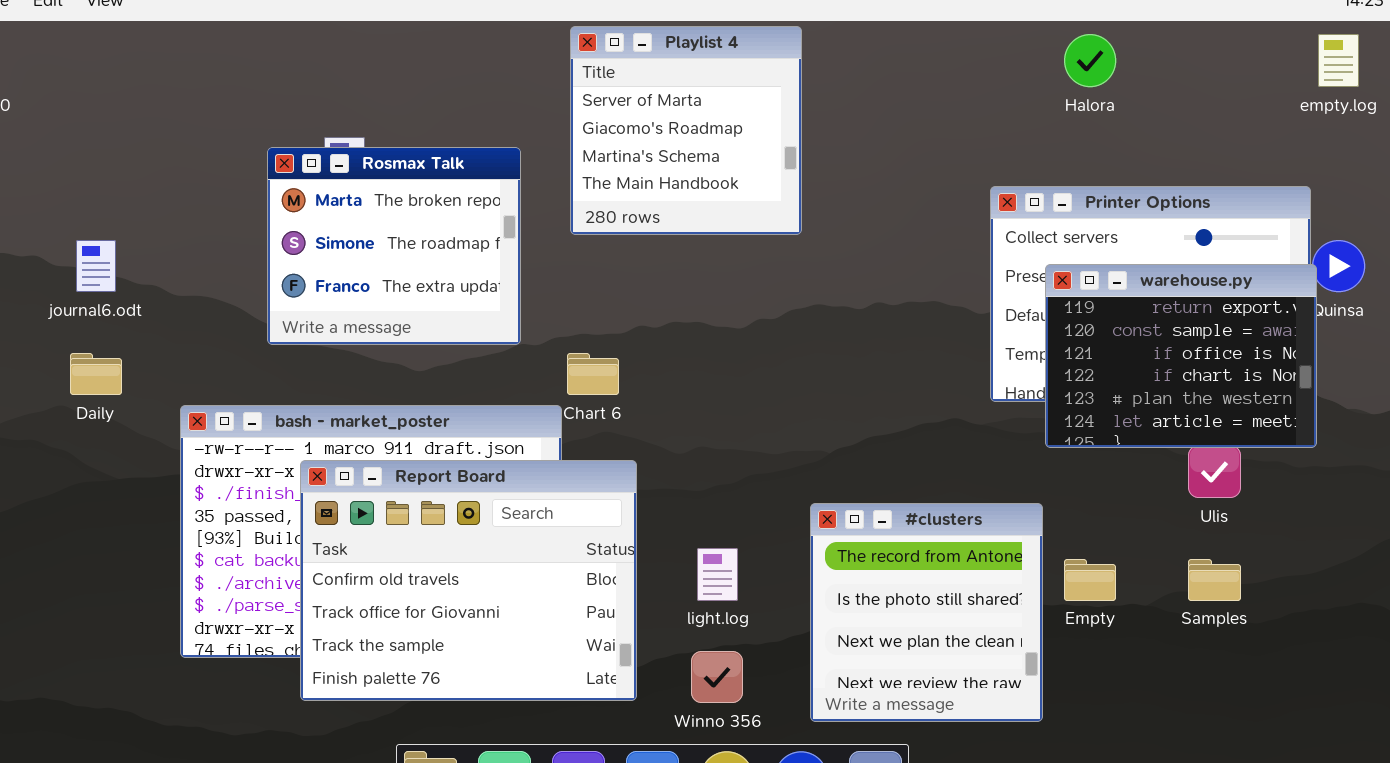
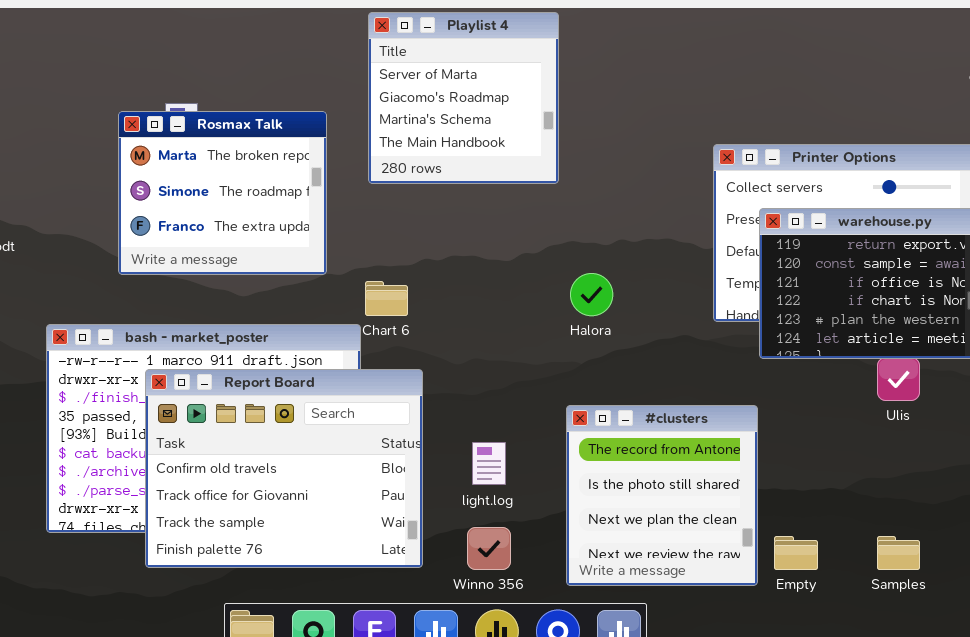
Halora: [1064,34,1116,87] -> [570,273,613,316], moved
Empty: [1064,559,1116,601] -> [774,536,818,570], moved
Samples: [1188,559,1241,601] -> [877,536,920,570], moved

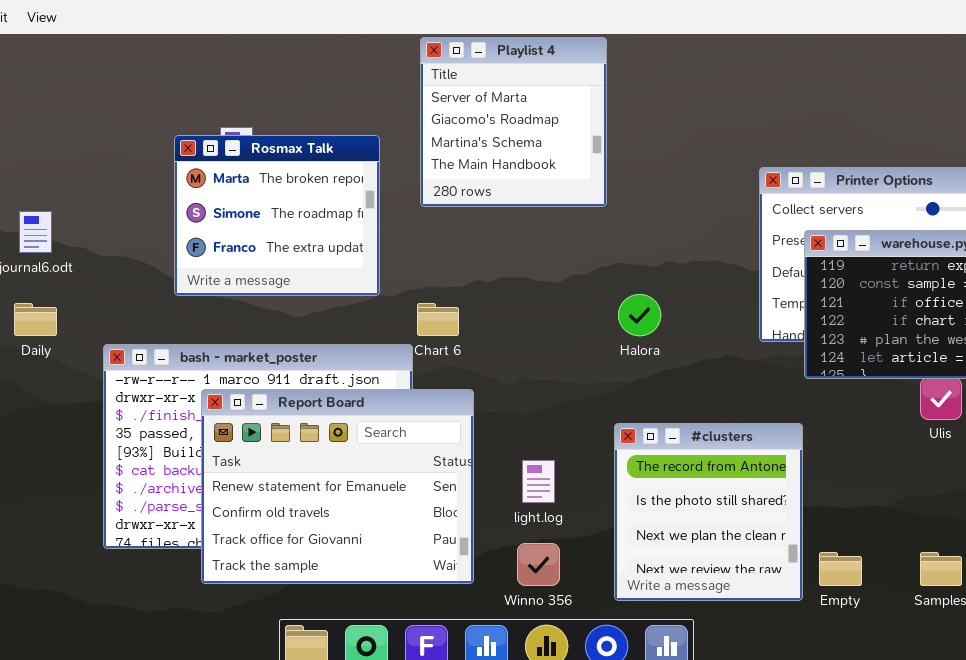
Report Board: [145,369,423,568] -> [201,389,474,584], scrolled up 1 row

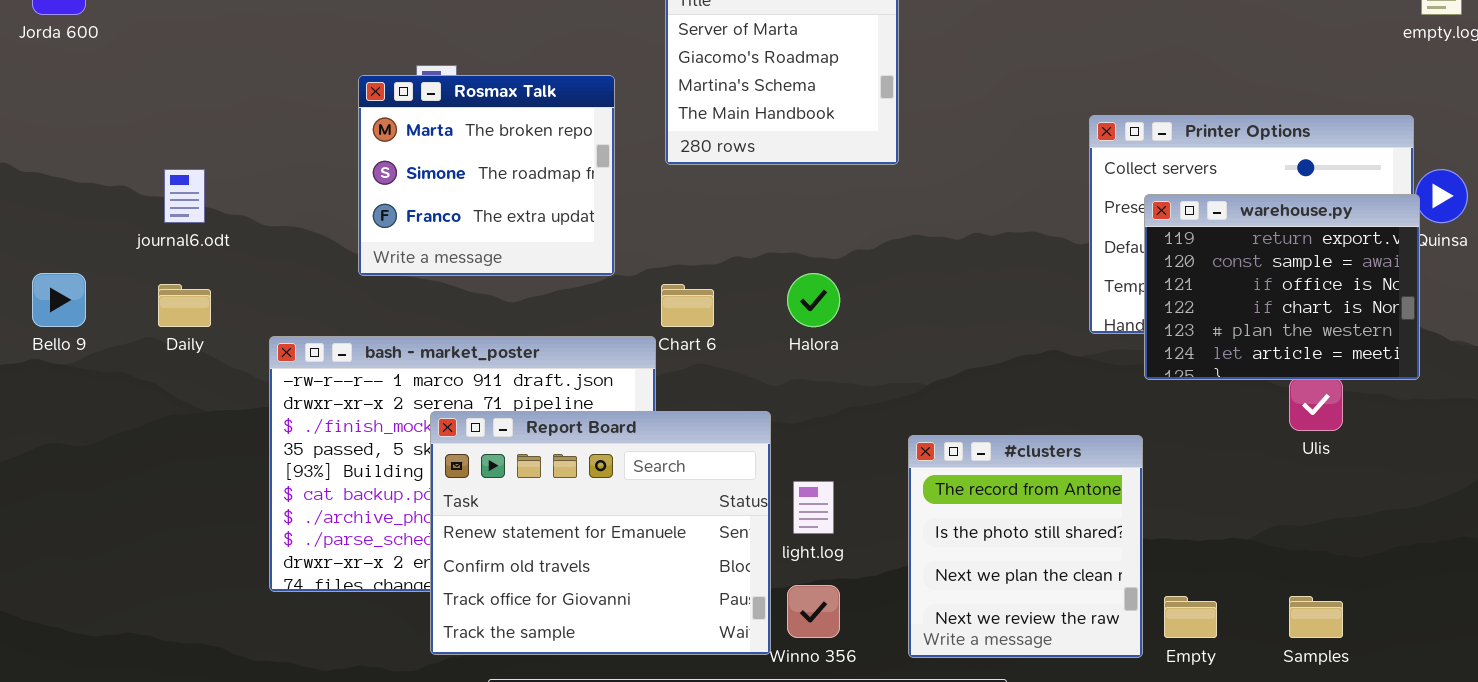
Halora: [618,294,661,336] -> [787,273,840,327], moved
Report Board: [201,389,474,584] -> [430,411,771,655], moved

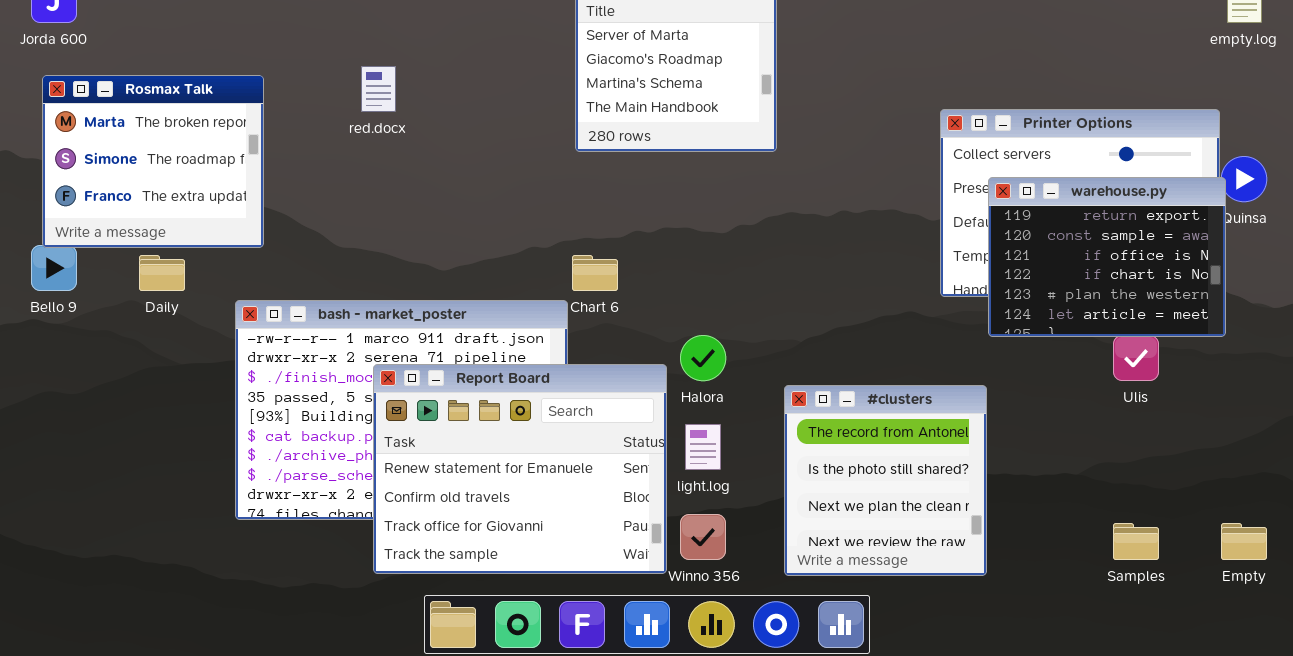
Rosmax Talk: [358,75,615,276] -> [42,75,264,248], moved
Halora: [787,273,840,327] -> [680,335,726,381], moved
Empty: [1164,596,1217,638] -> [1221,523,1267,560], moved

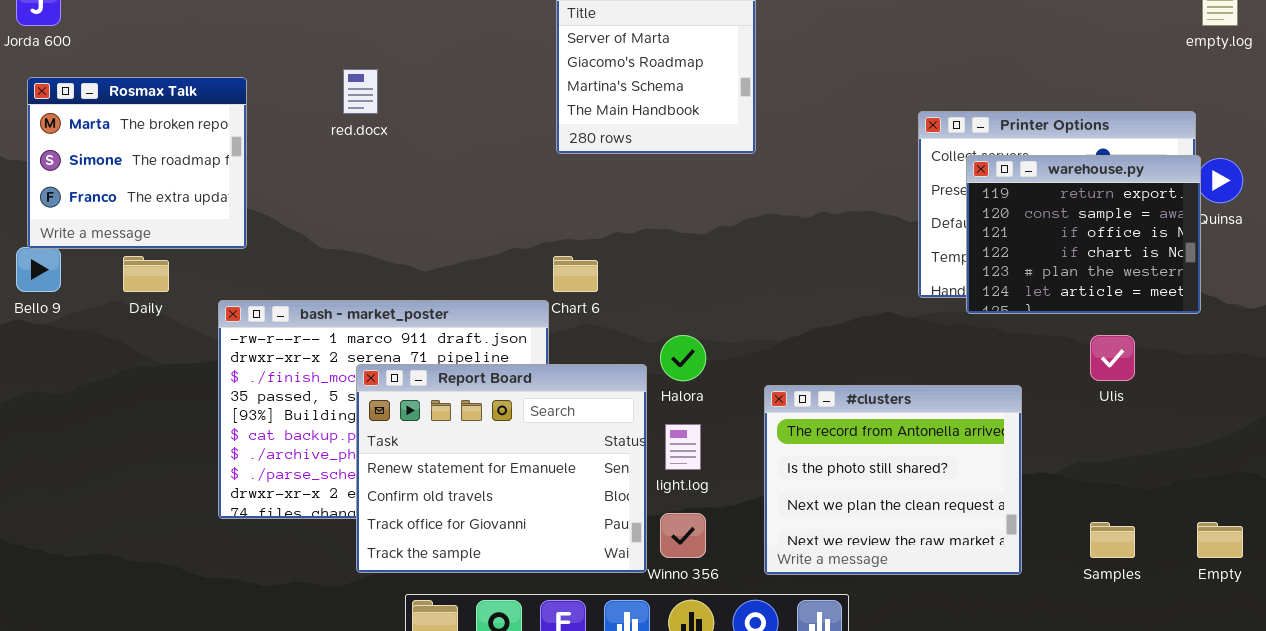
warehouse.py: [988,177,1226,337] -> [966,155,1201,314], moved
#clusters: [784,385,987,576] -> [764,385,1022,575], resized

